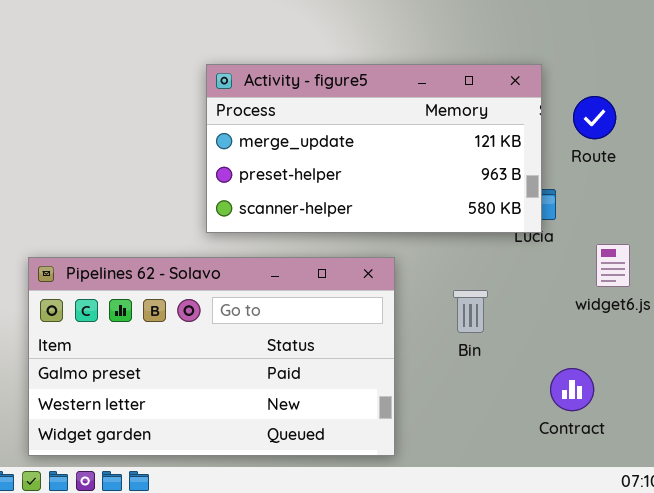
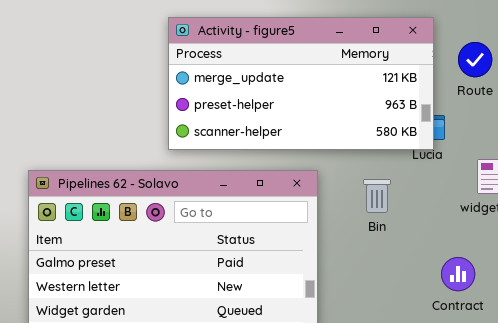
Bin: [453,290,488,333] -> [363,179,391,213], moved

